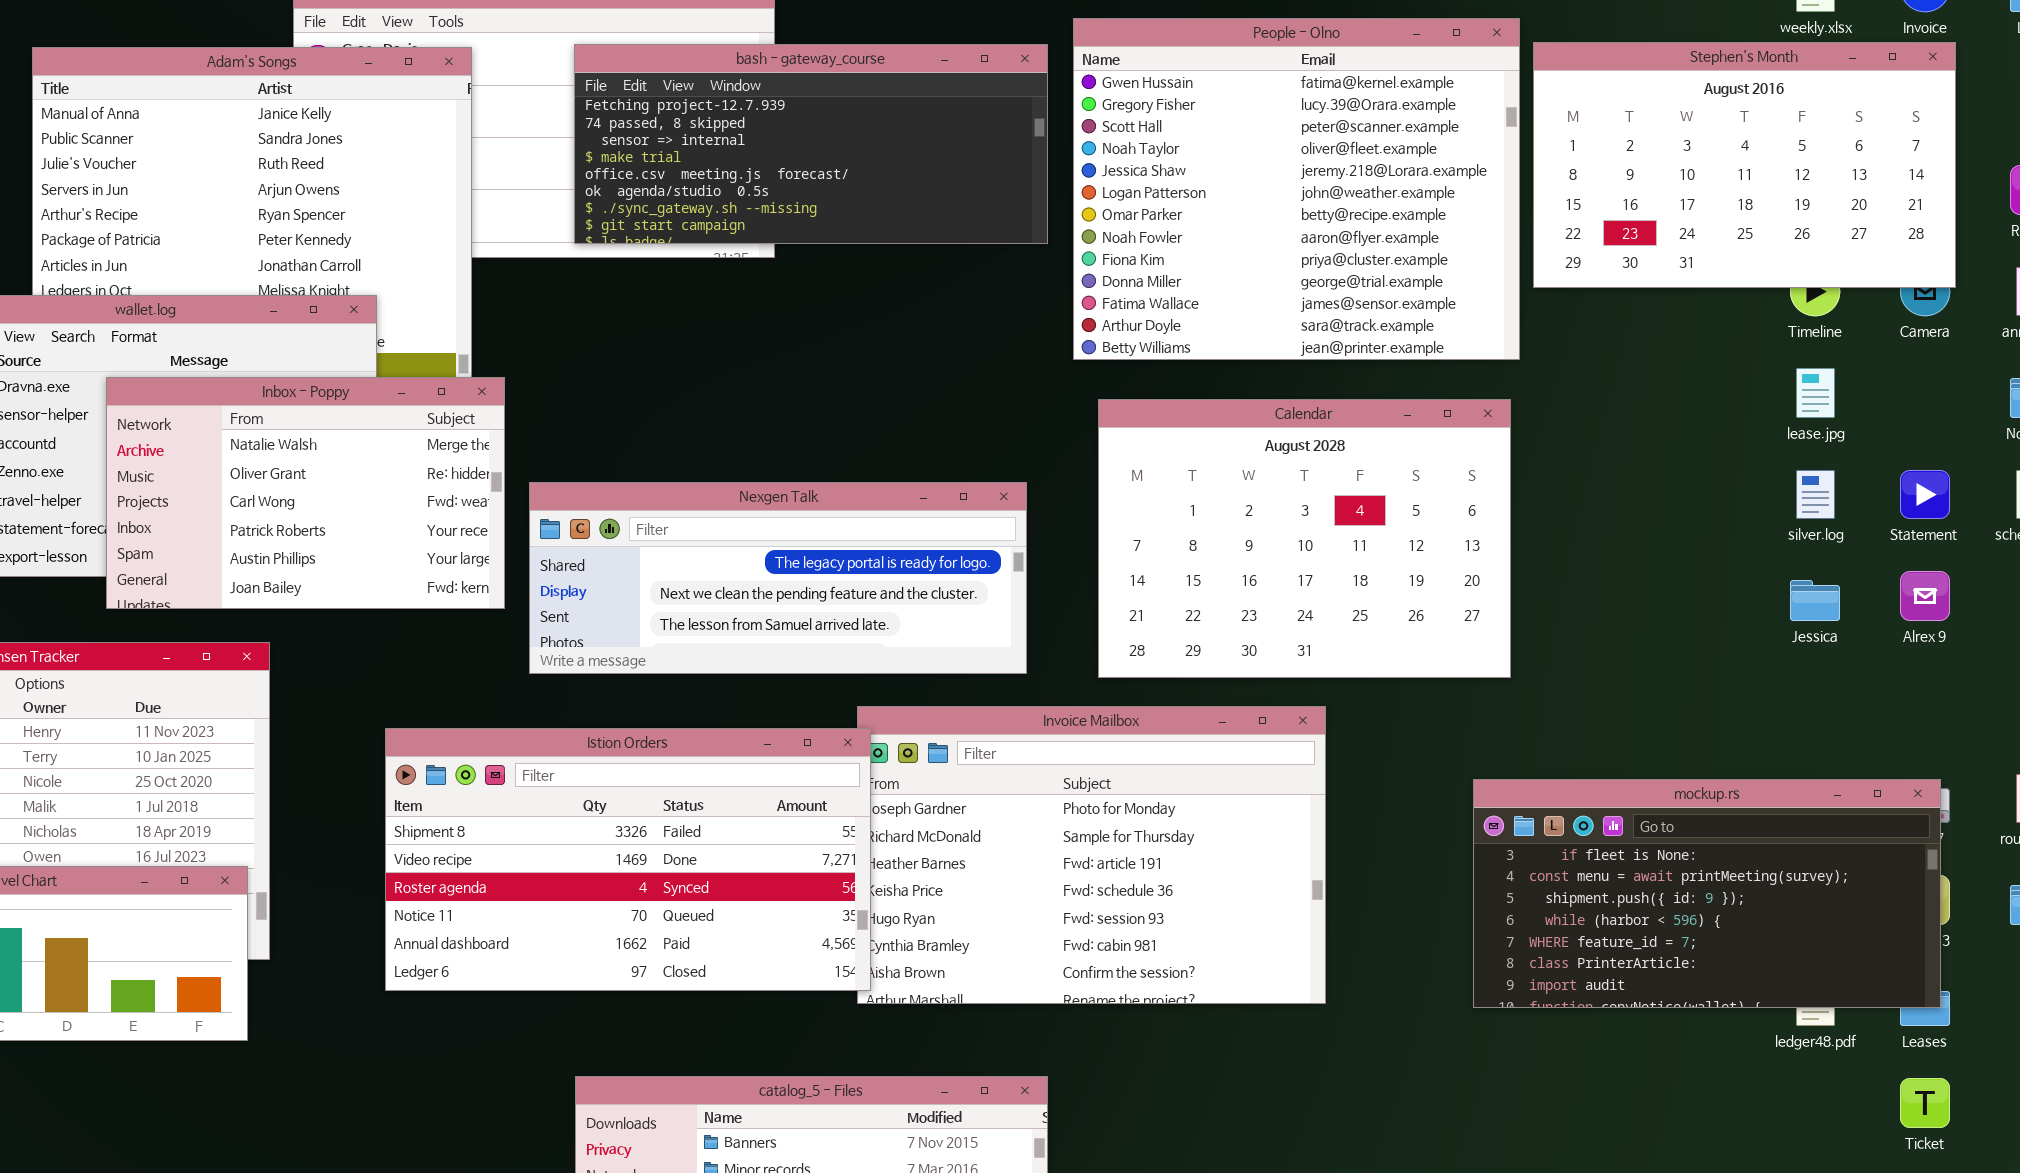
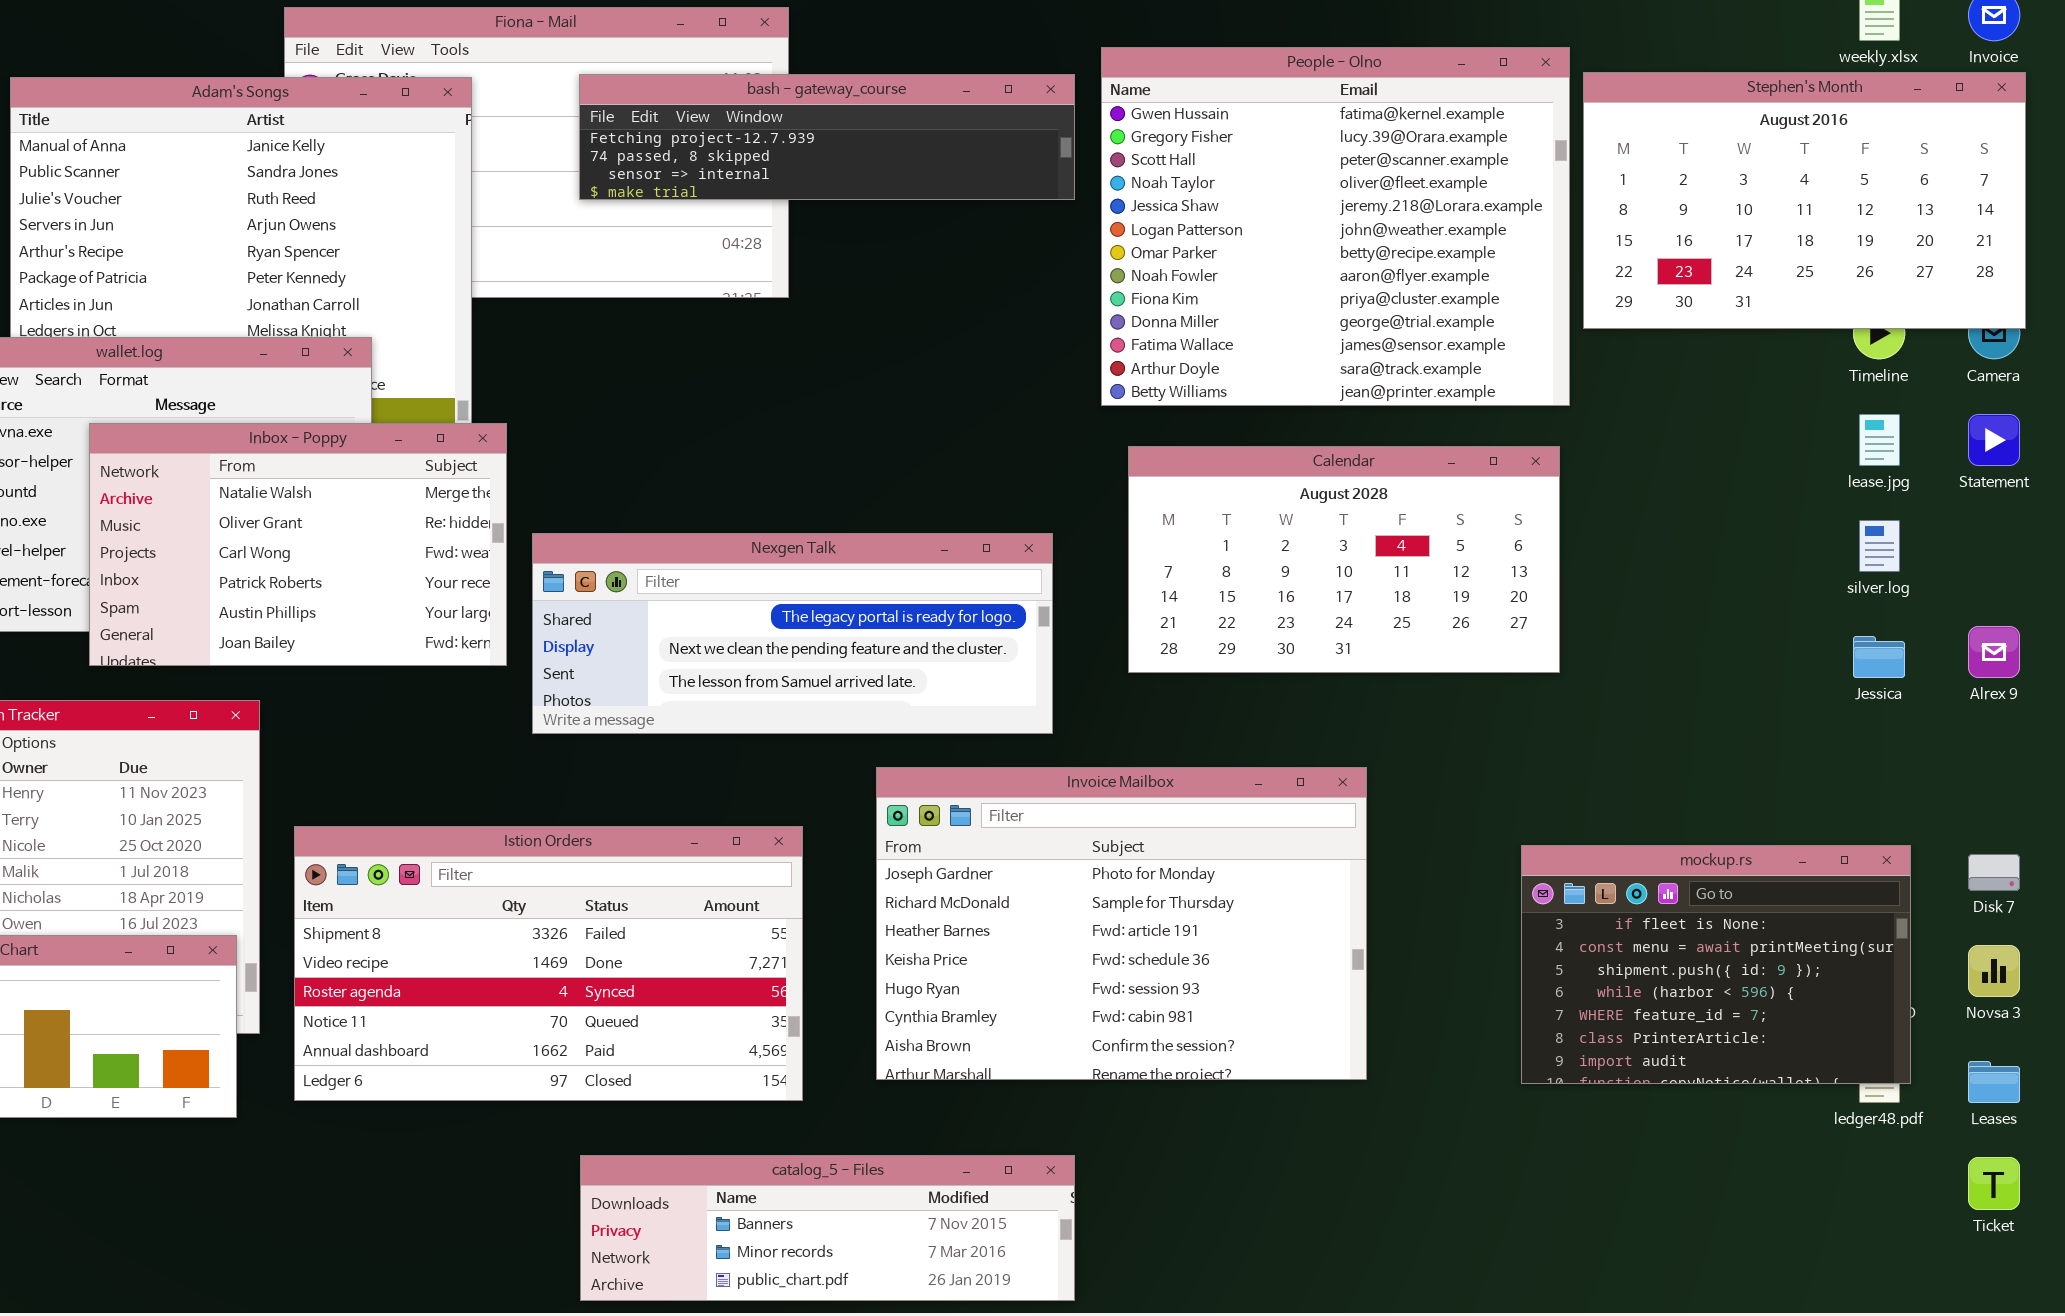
bash - gateway_course: [574,44,1048,244] -> [579,74,1075,200], resized
Calendar: [1098,399,1511,678] -> [1128,446,1560,673], resized
Statement: [1900,470,1950,519] -> [1968,414,2020,466], moved
Istion Orders: [385,728,871,991] -> [294,826,803,1101], moved
mockup.rs: [1473,779,1941,1008] -> [1521,845,1911,1084], resized

